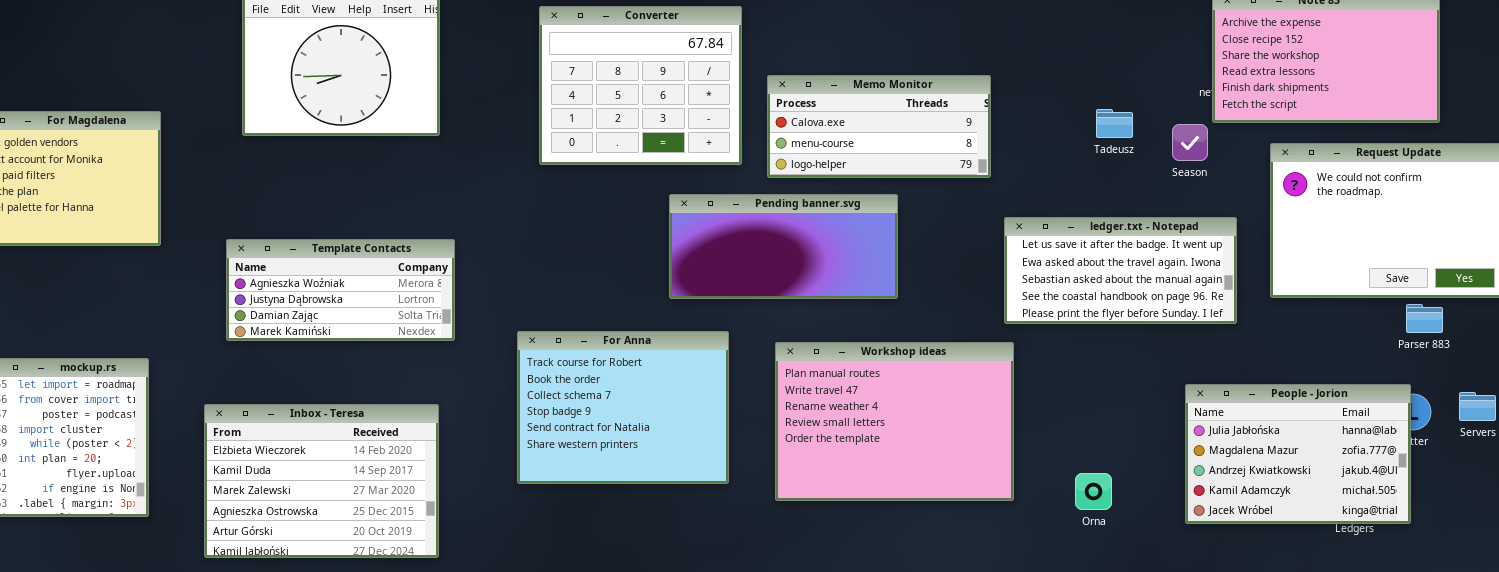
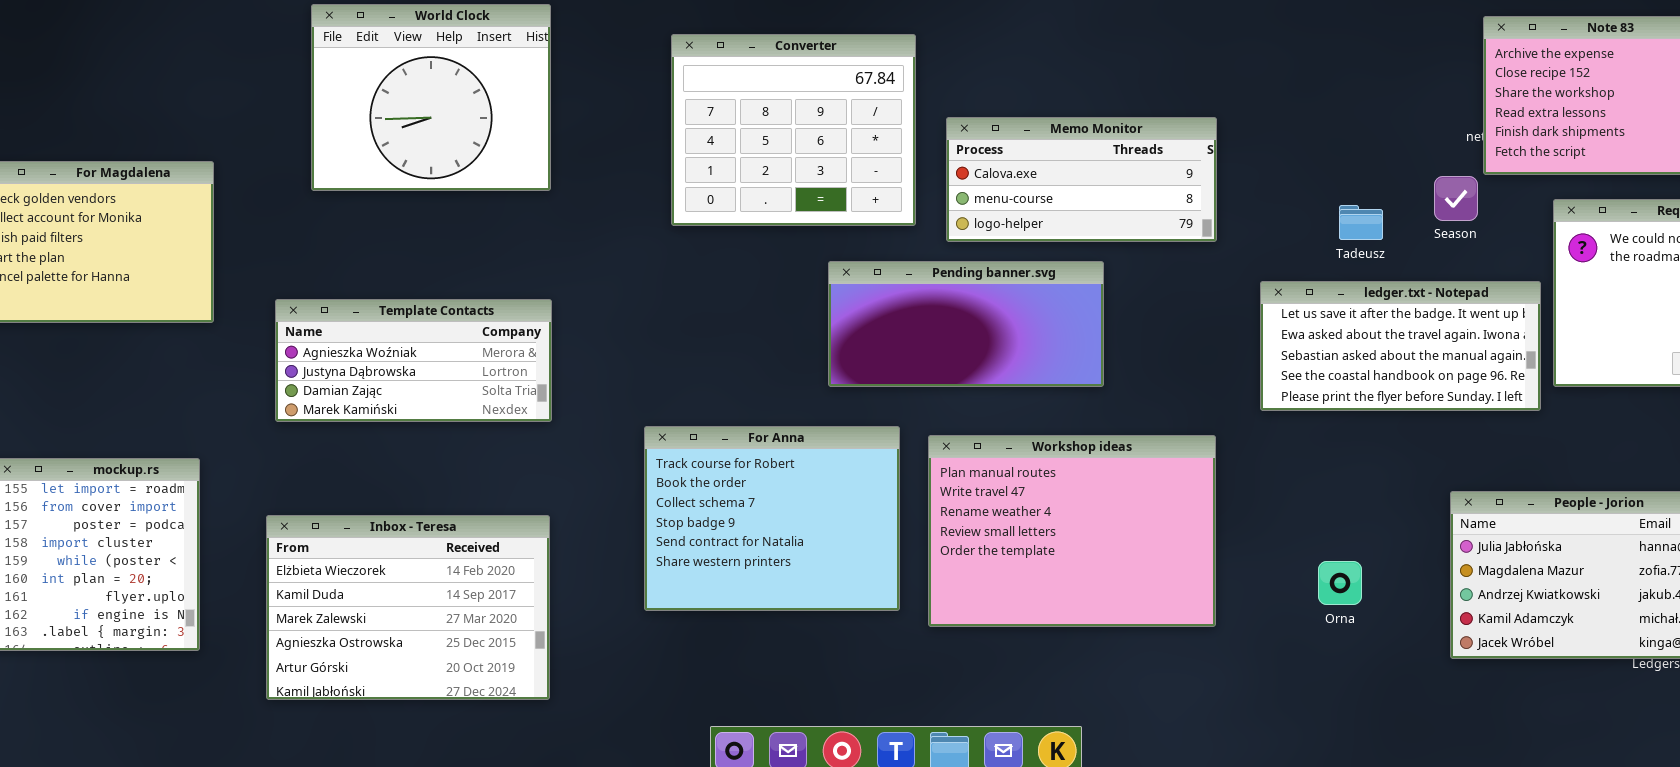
Tadeusz: [1096,109,1133,138] -> [1339,205,1383,240], moved
ledger.txt - Notepad: [1004,217,1237,324] -> [1260,281,1541,411], moved
Template Contacts: [226,239,455,341] -> [275,299,552,422], moved
Workshop ideas: [775,342,1014,501] -> [928,435,1216,627], moved
Orna: [1075,473,1112,510] -> [1318,561,1362,605], moved

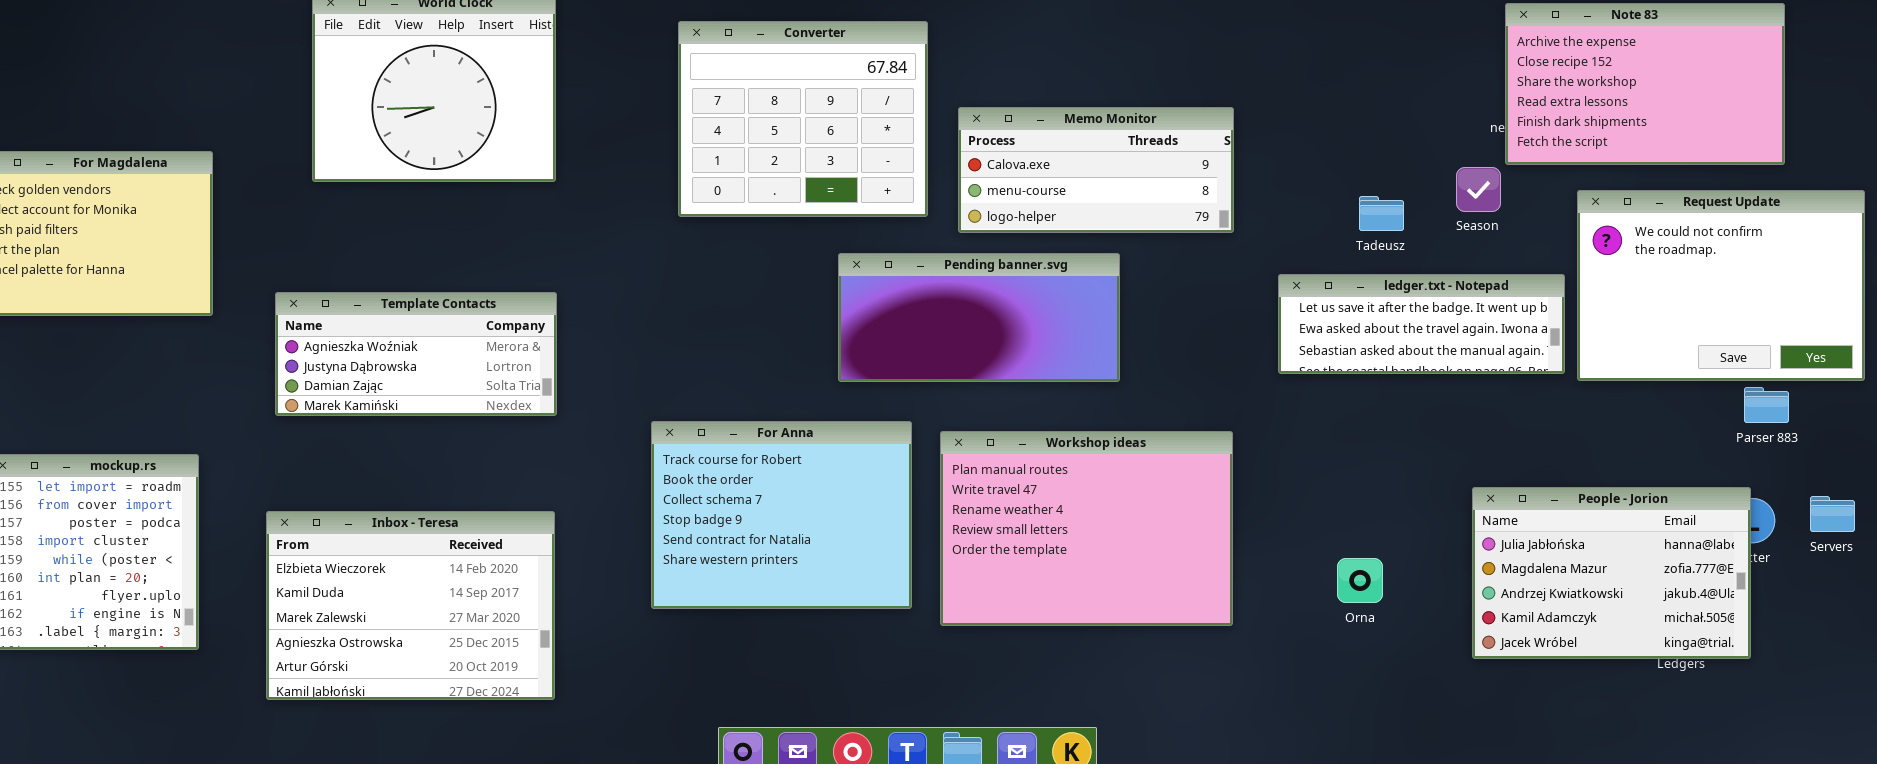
ledger.txt - Notepad: [1260,281,1541,411] -> [1278,274,1565,374], resized

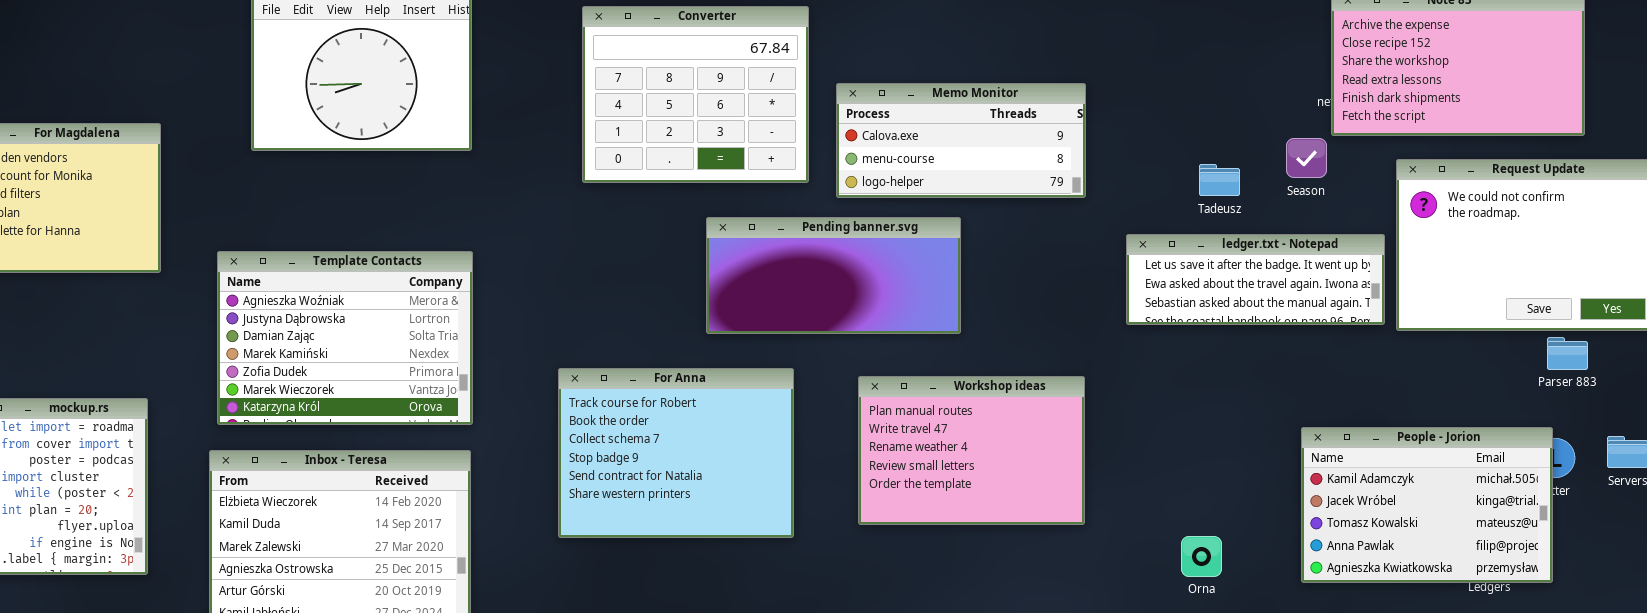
Pending banner.svg: [838,253,1120,382] -> [706,217,961,334], moved
Template Contacts: [275,292,557,416] -> [217,251,473,425], resized
Workshop ideas: [940,431,1233,626] -> [858,376,1085,525], resized
People - Jorion: [1472,487,1751,659] -> [1301,427,1553,583], scrolled down 3 rows
Orna: [1337,558,1383,603] -> [1181,536,1222,577], moved

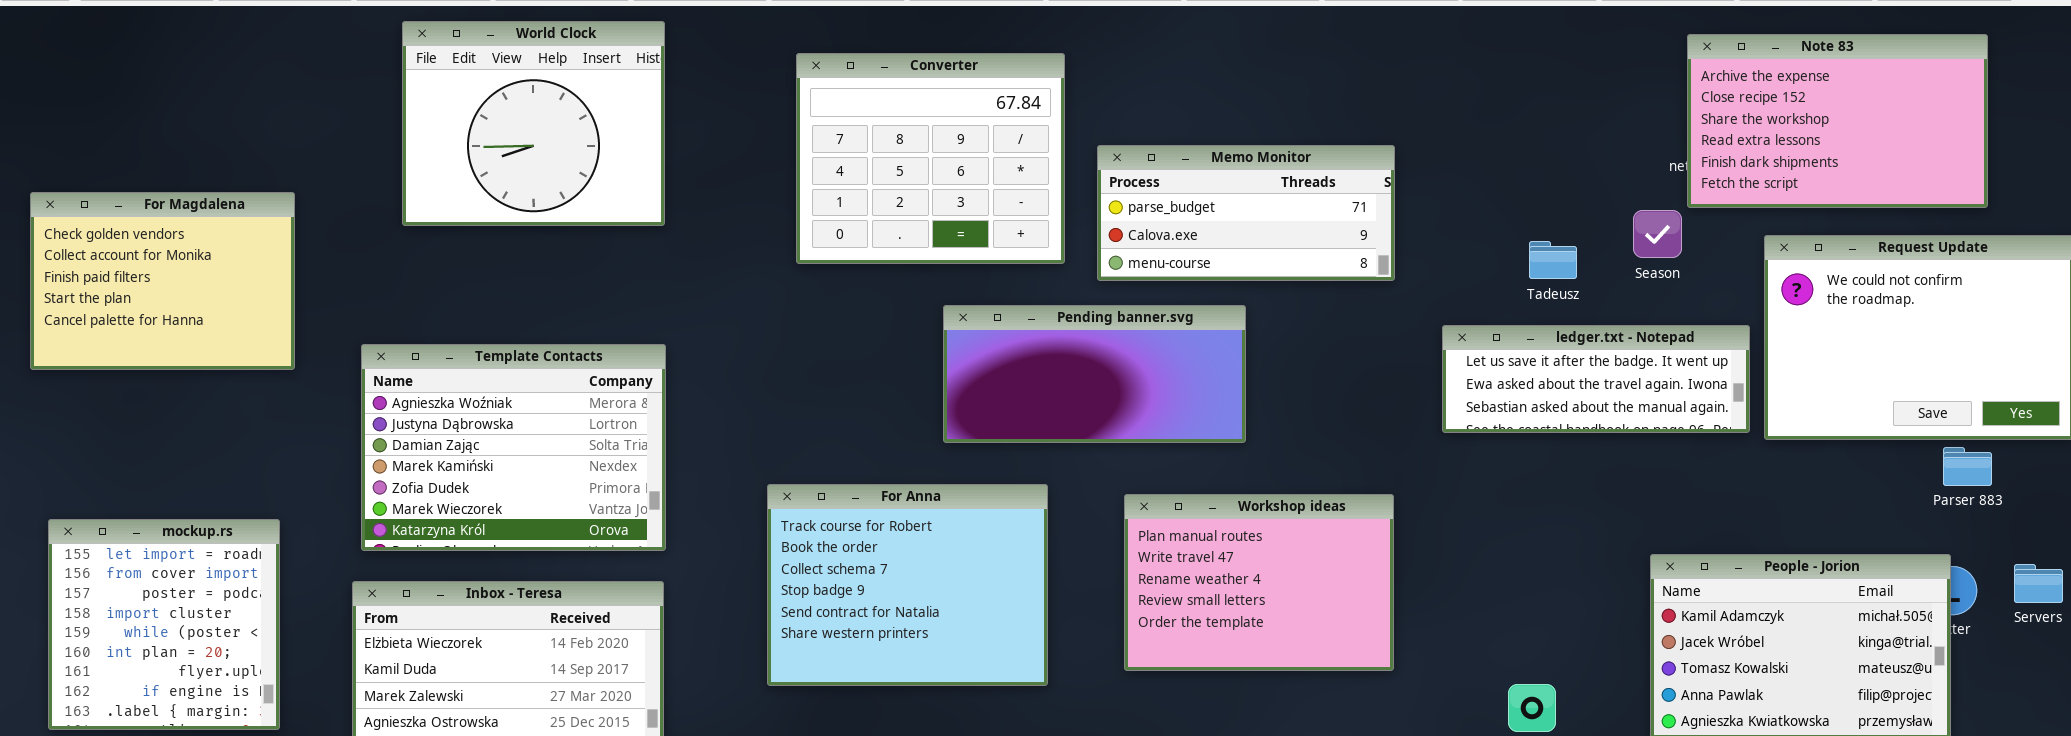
Memo Monitor: [836,83,1086,198] -> [1097,145,1395,281], scrolled up 1 row

